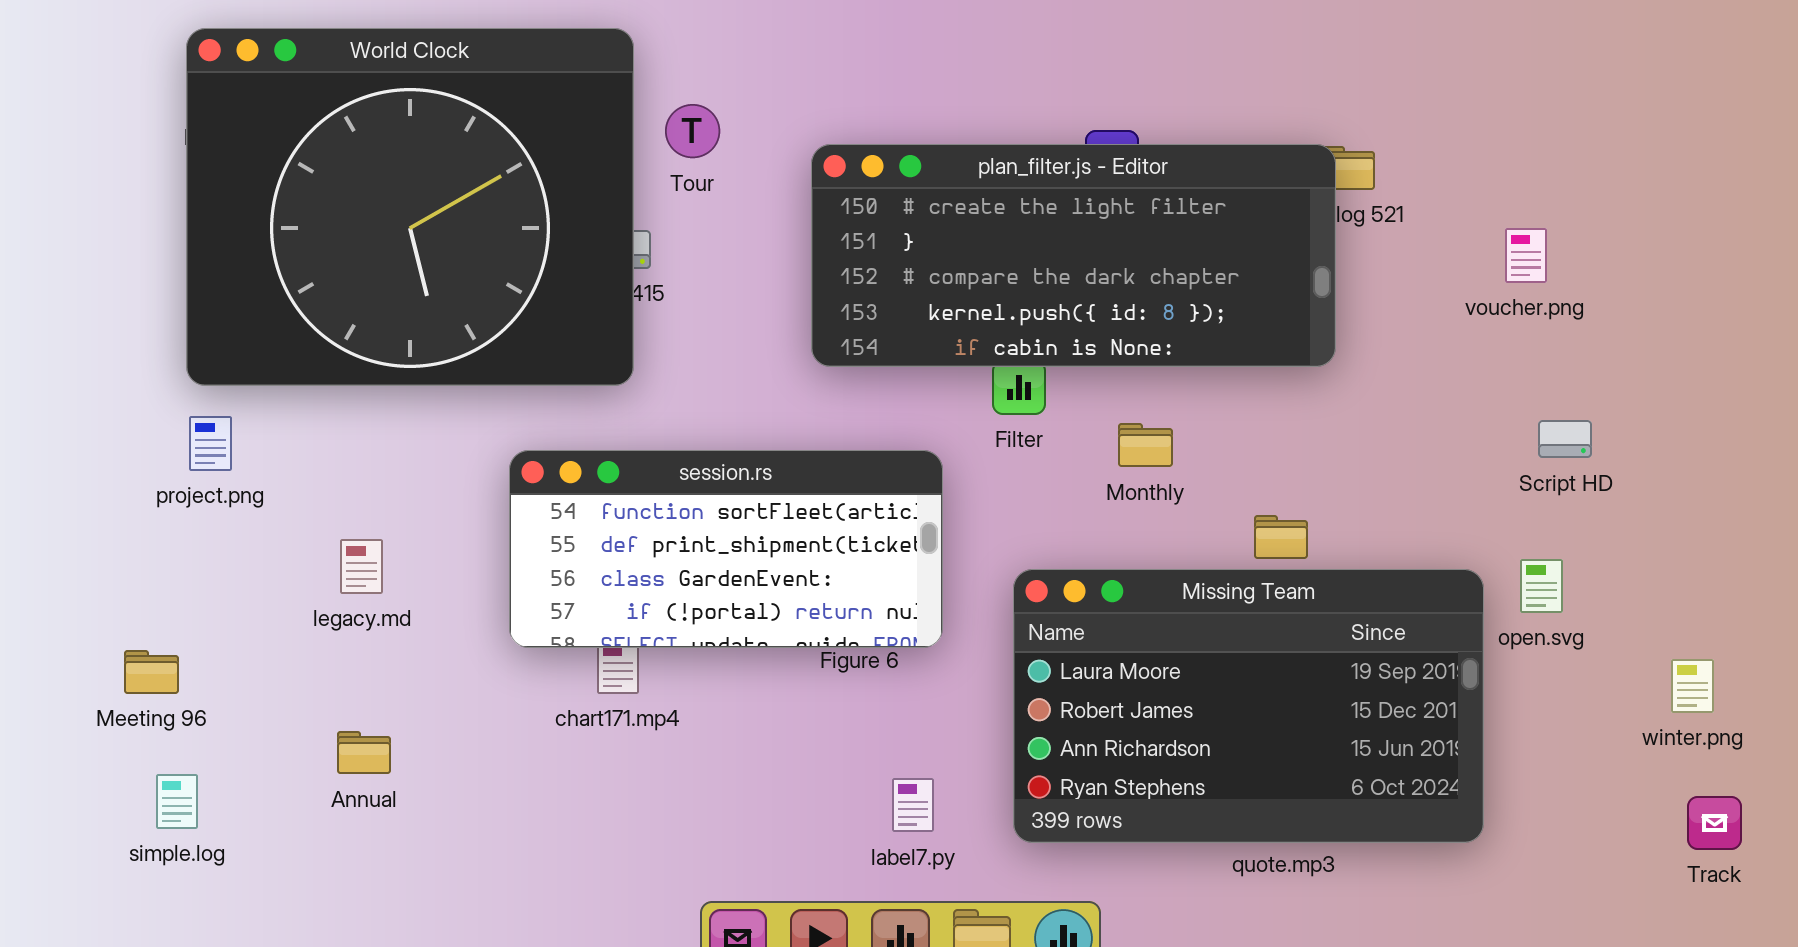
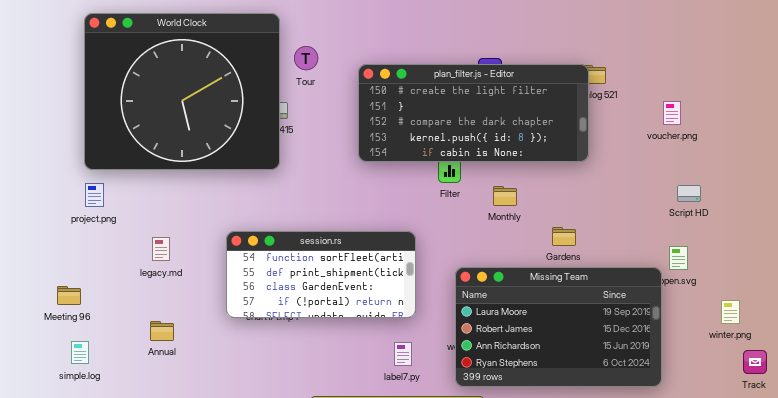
session.rs: [509,450,943,648] -> [226,231,416,318], moved
Missing Team: [1013,569,1484,843] -> [455,267,662,387], moved
winter.png: [1671,659,1714,713] -> [721,300,740,324], moved

